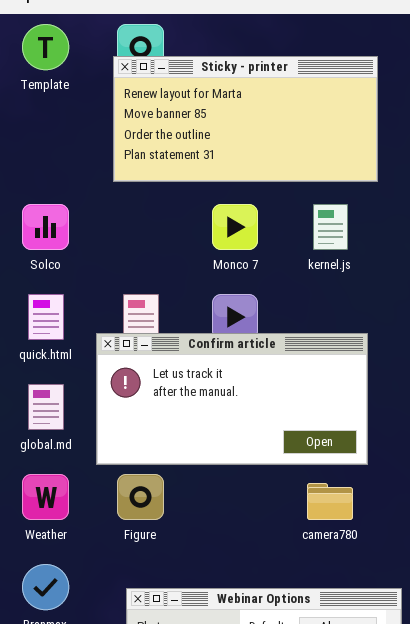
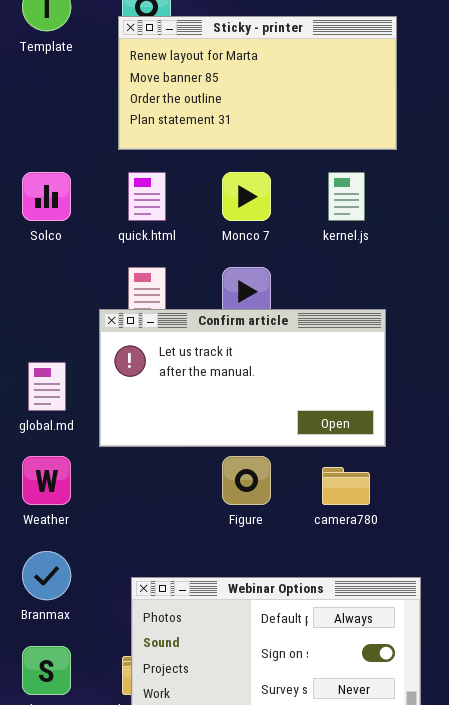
quick.html: [28,294,64,340] -> [128,172,166,221], moved
Figure: [117,474,164,520] -> [222,456,271,505], moved

